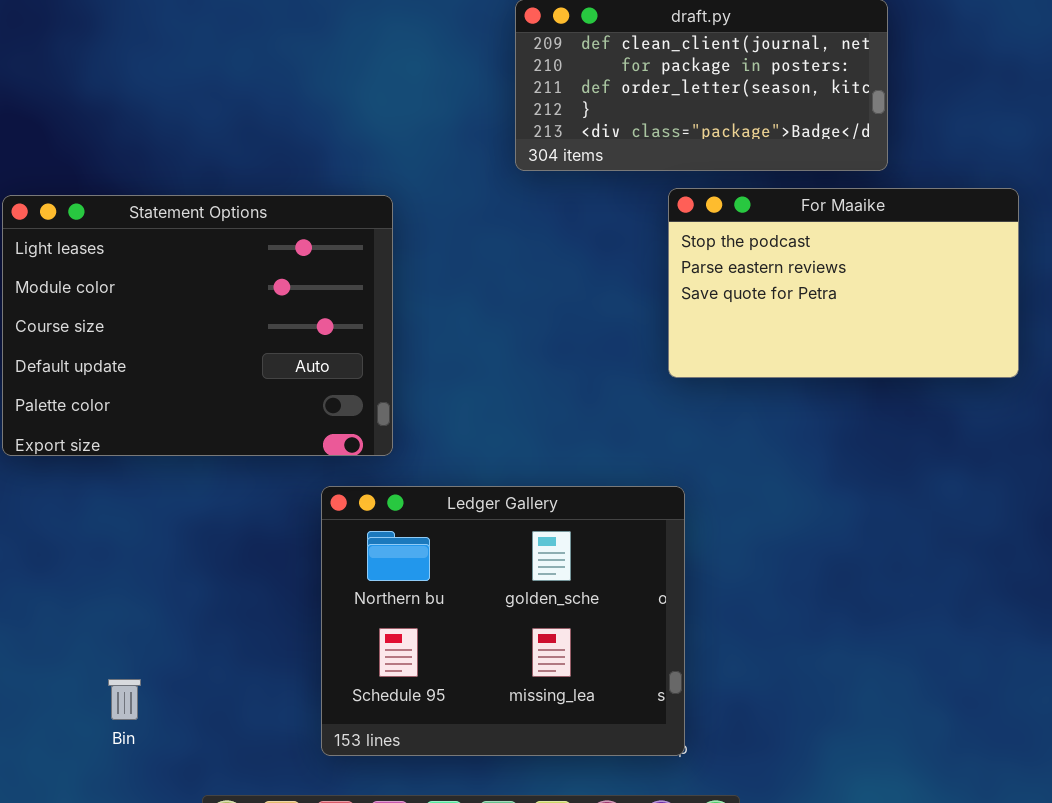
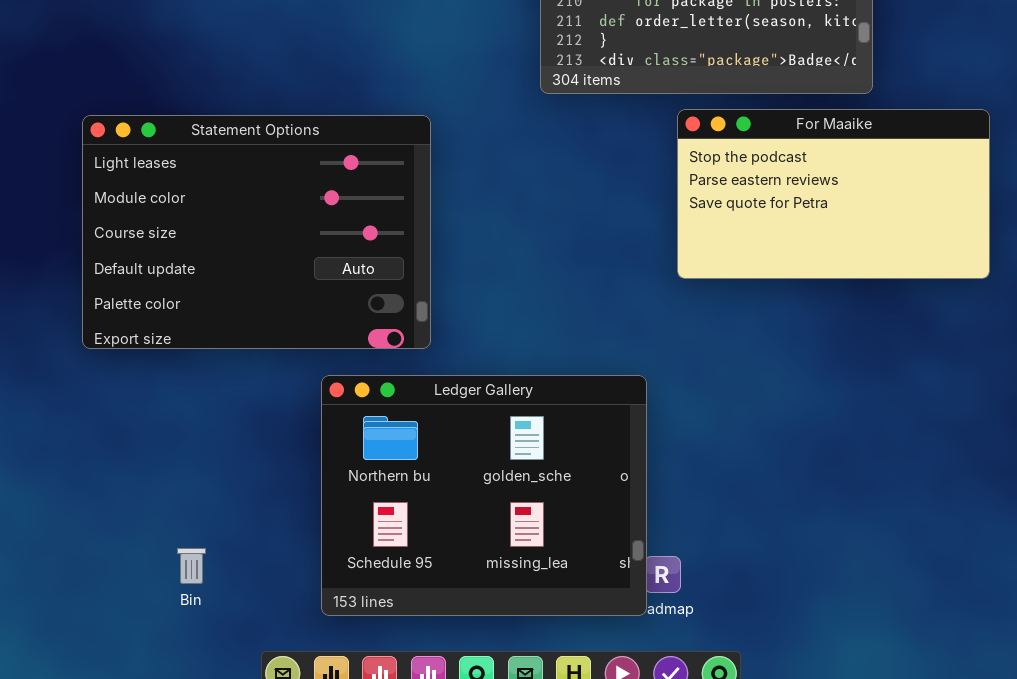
Ledger Gallery: [321,486,685,756] -> [321,375,647,616], moved

